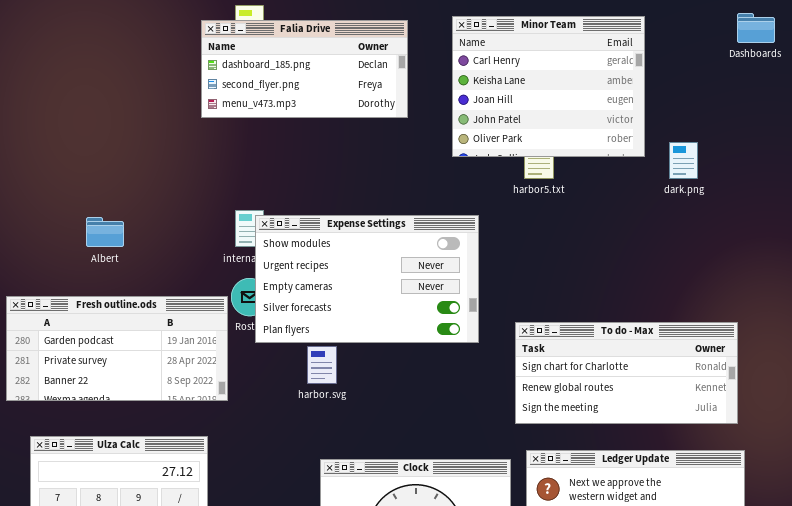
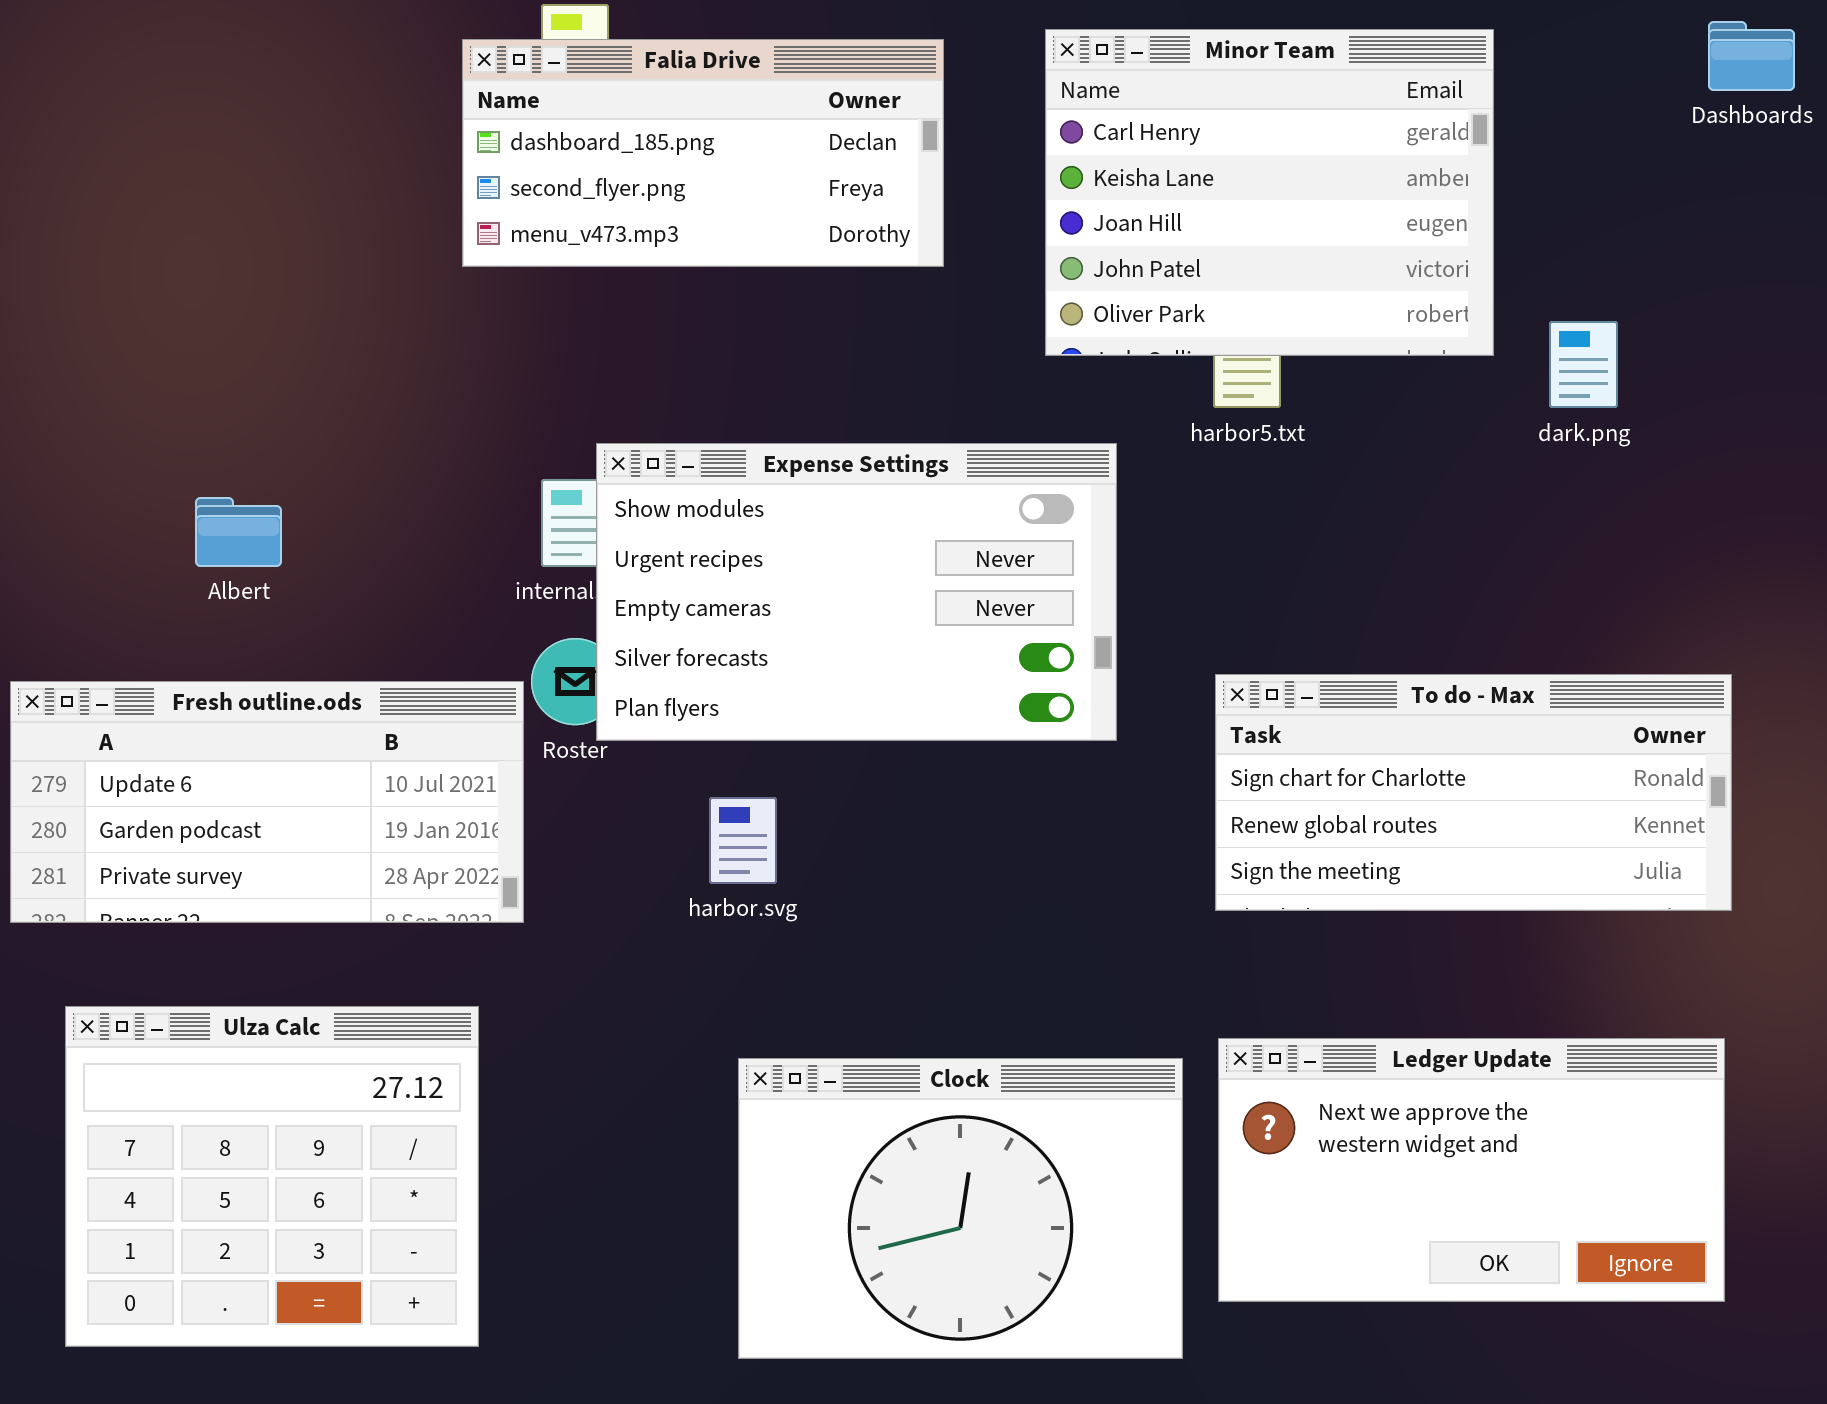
Expense Settings: [255,215,479,343] -> [596,443,1117,741], moved
Fresh outline.ods: [6,296,228,401] -> [10,681,524,923], scrolled up 1 row
To do - Max: [515,322,738,424] -> [1215,674,1732,911], moved

